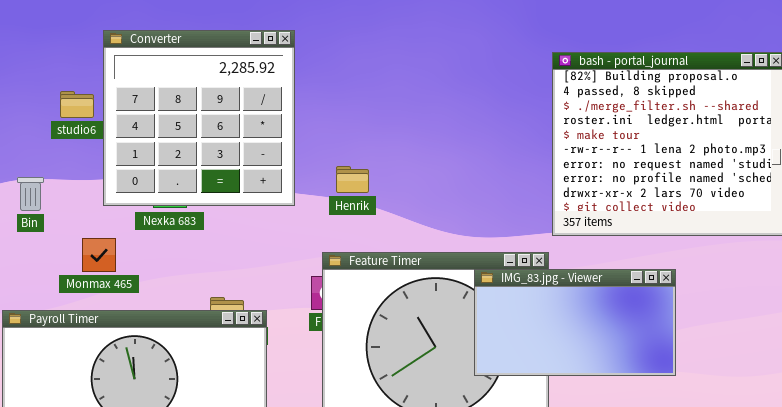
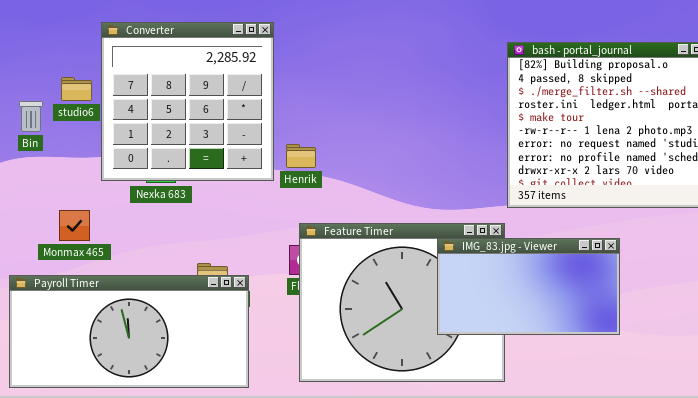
Henrik: [336,166,369,193] -> [286,144,316,168], moved
Bin: [17,177,44,211] -> [19,101,43,132], moved
Monmax 465: [82,238,116,272] -> [59,210,90,241], moved

